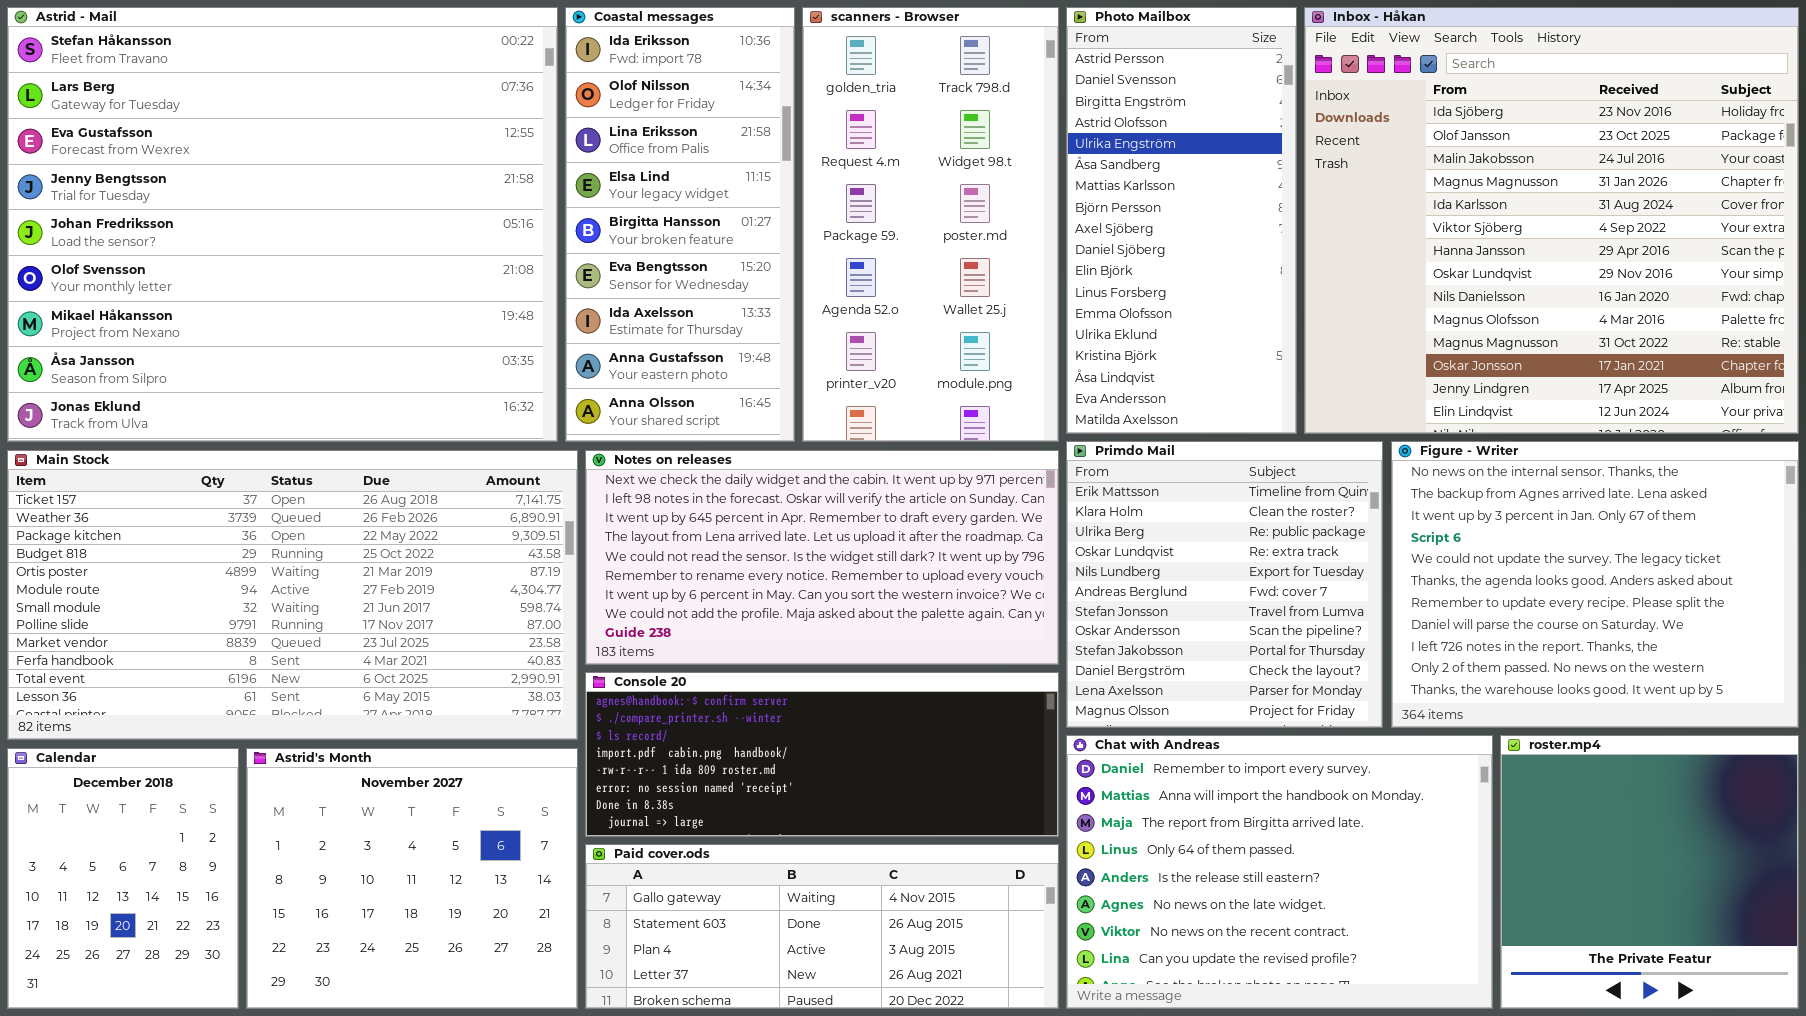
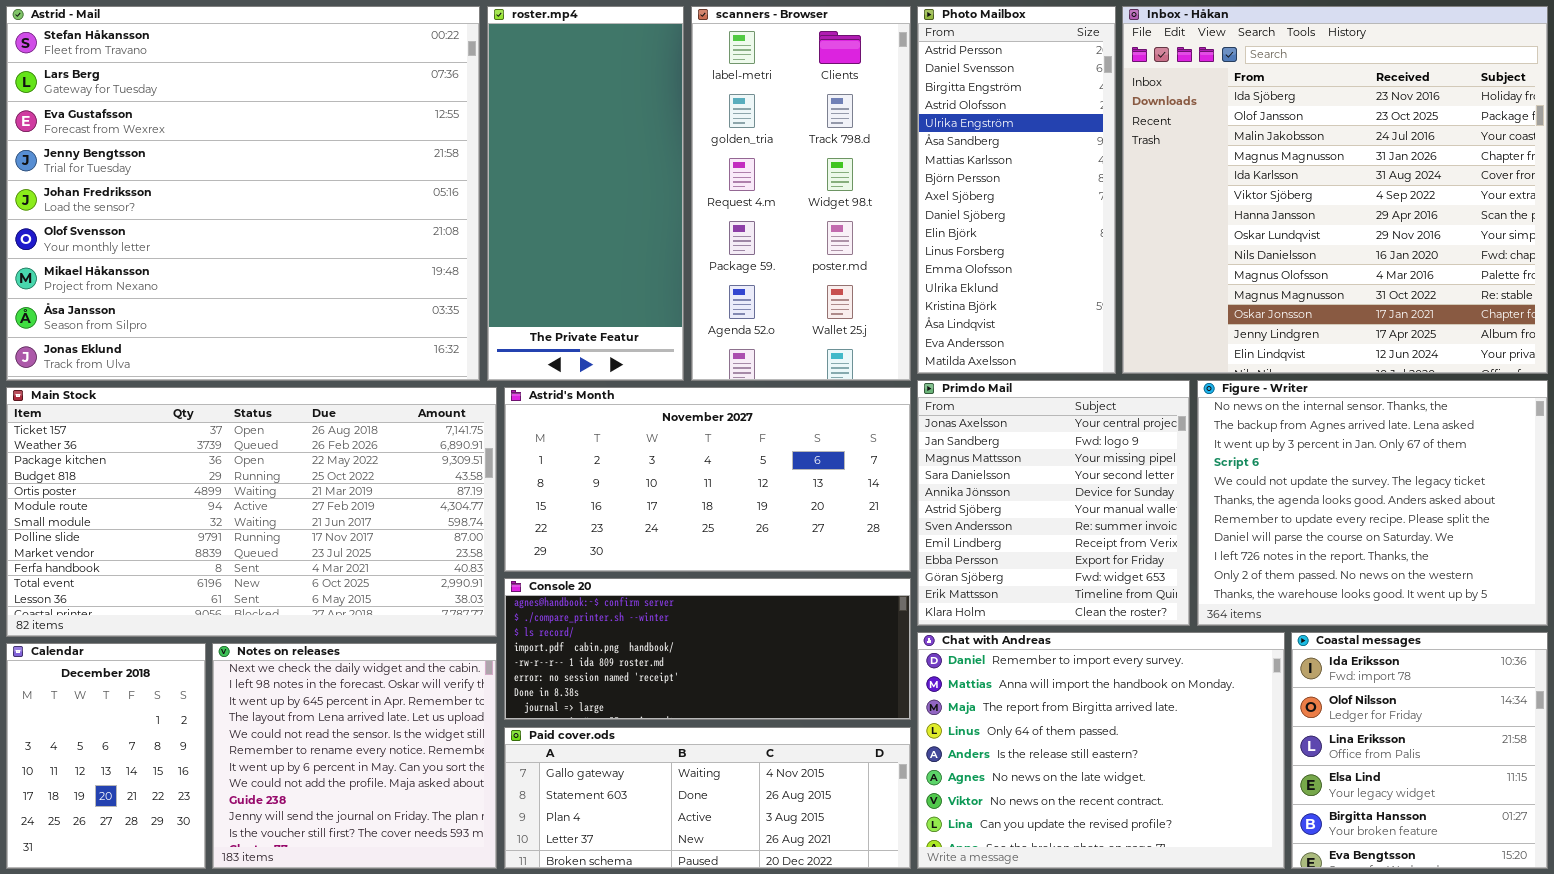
Coastal messages: [565,7,795,442] -> [1291,632,1548,869], moved, resized
scanners - Browser: [802,7,1059,442] -> [691,6,911,381], scrolled up 1 row
Primdo Mail: [1066,441,1383,728] -> [917,380,1190,626], scrolled up 10 rows
Notes on releases: [585,450,1059,665] -> [212,643,497,869], moved, resized
roster.mp4: [1500,735,1799,1009] -> [487,6,684,381], moved, resized
Astrid's Month: [246,748,578,1009] -> [504,387,911,572], moved, resized

